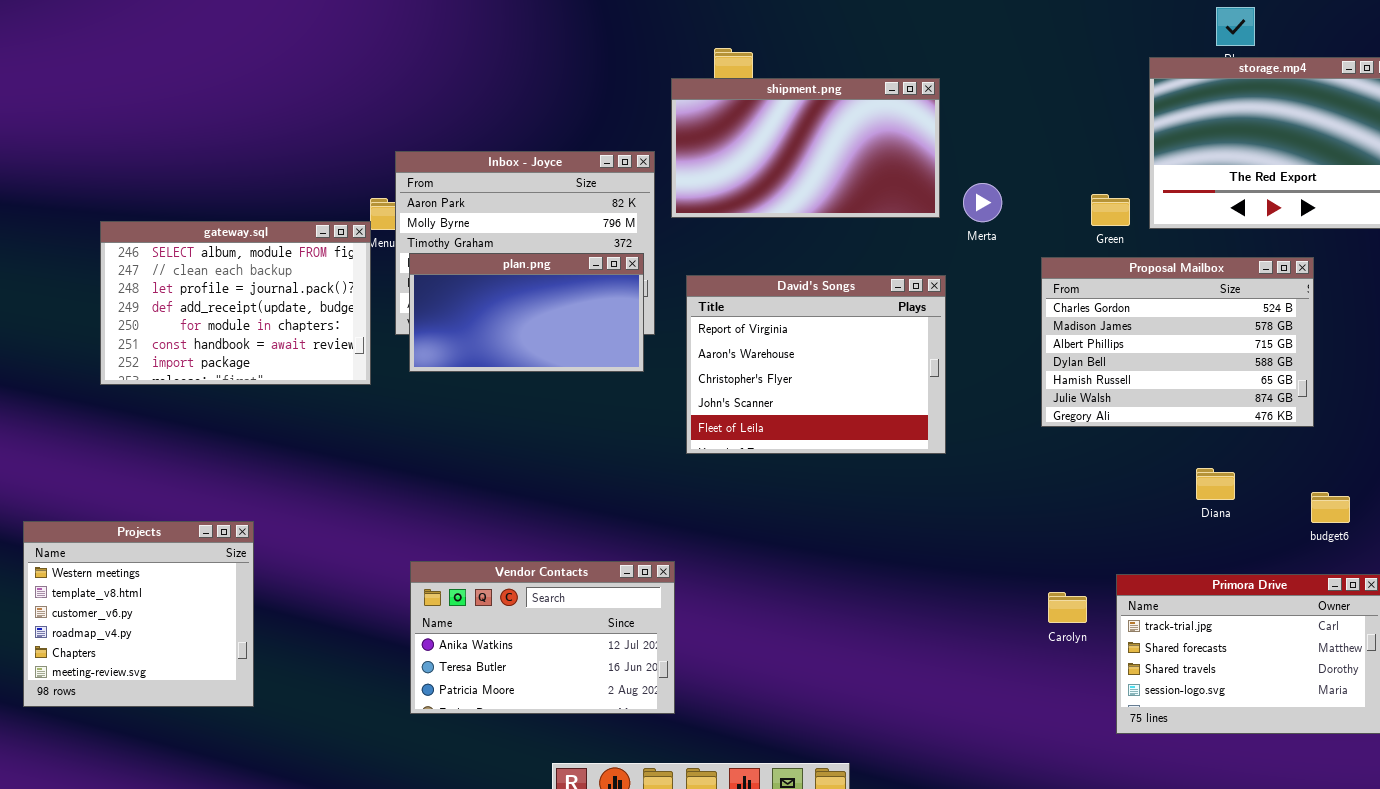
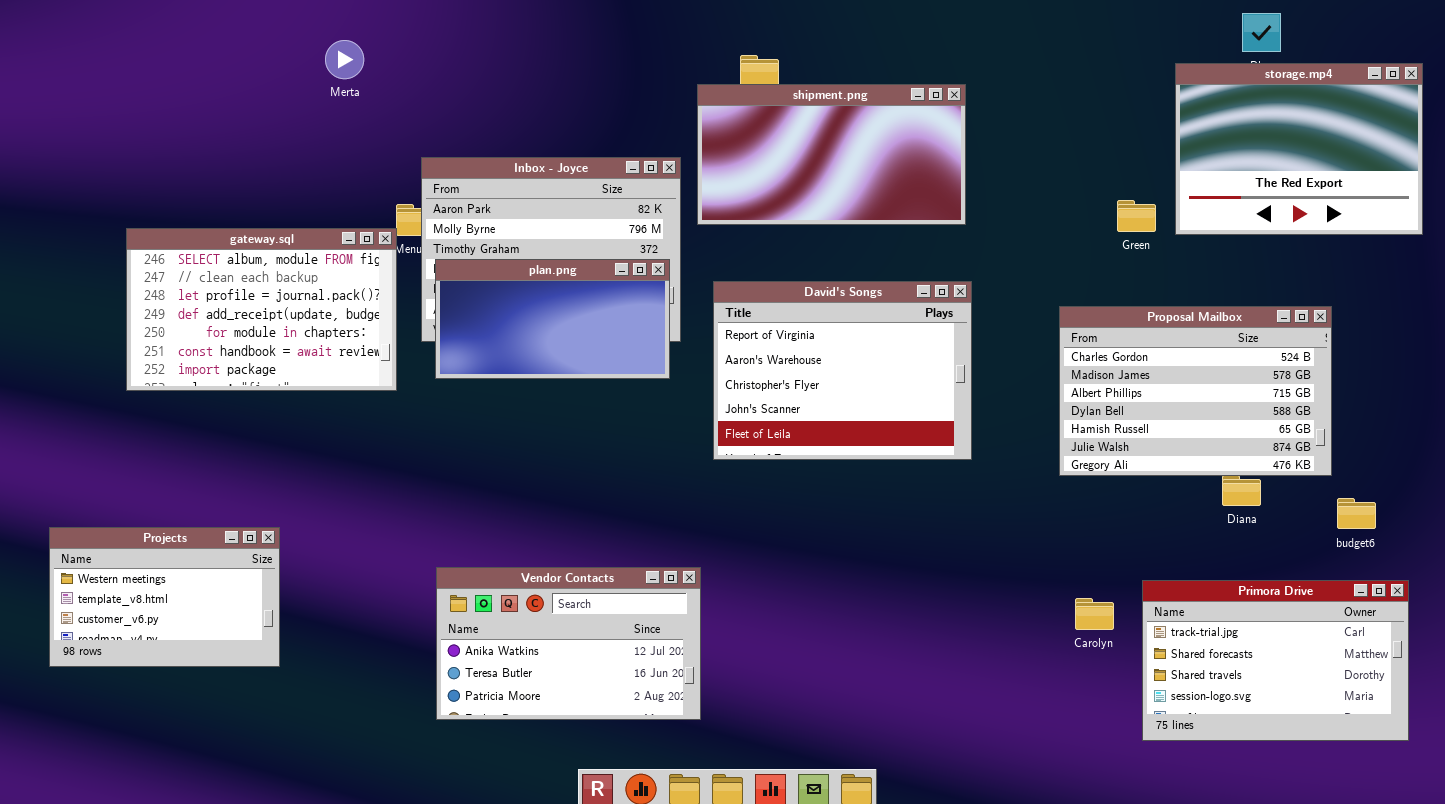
Merta: [963,183,1002,222] -> [325,40,364,79], moved
Proposal Mailbox: [1041,257,1314,427] -> [1059,306,1332,476], moved
Projects: [23,521,254,707] -> [49,527,280,667], resized

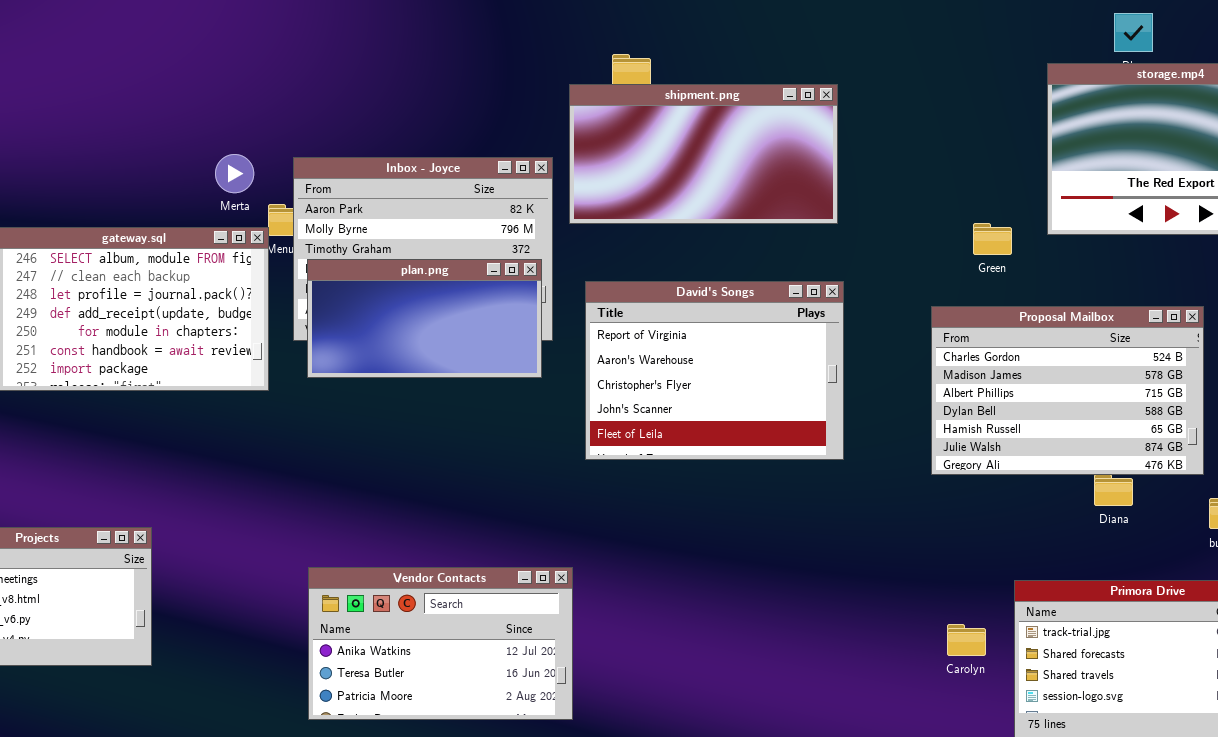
Merta: [325,40,364,79] -> [215,154,254,193], moved
Green: [1117,200,1156,232] -> [973,223,1012,255], moved
Carolyn: [1075,598,1114,630] -> [947,624,986,656], moved

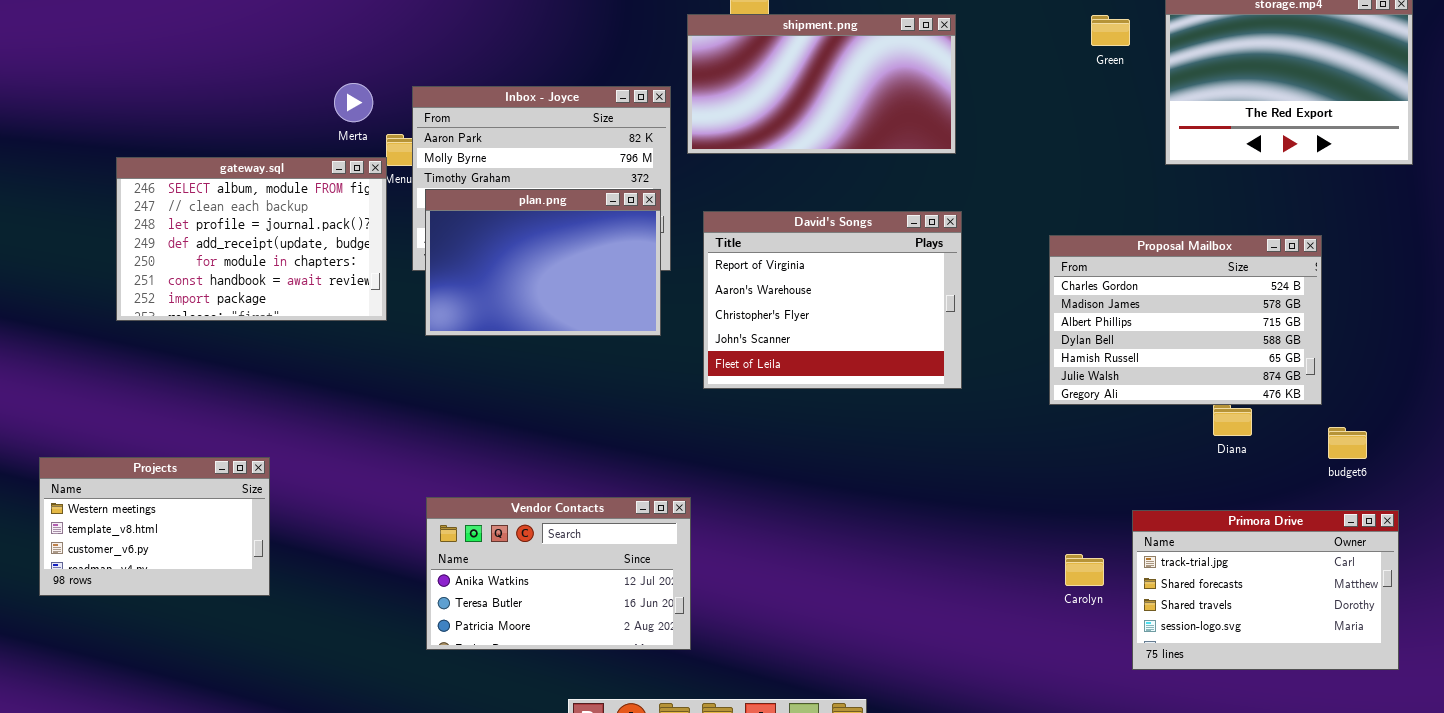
Green: [973,223,1012,255] -> [1091,15,1130,46], moved
plan.png: [307,259,542,378] -> [425,189,661,336], resized

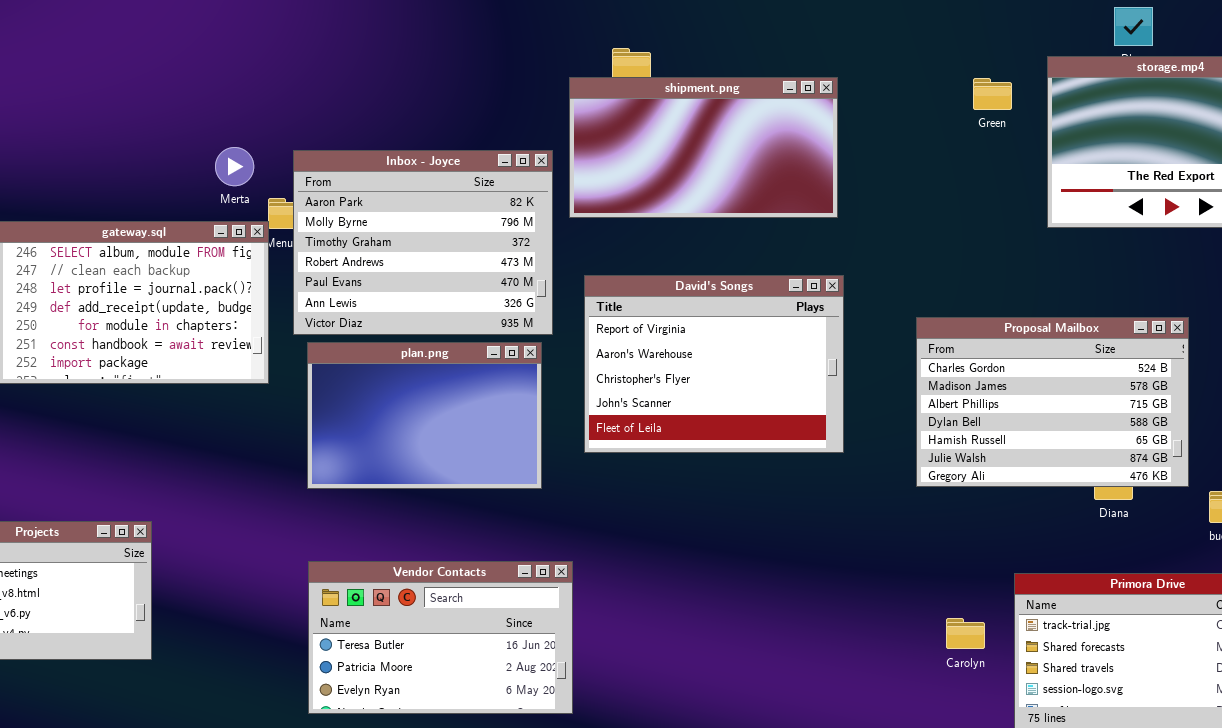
plan.png: [425,189,661,336] -> [307,342,542,489], moved
Proposal Mailbox: [1049,235,1322,405] -> [916,317,1189,487], moved
Vendor Contacts: [426,497,691,650] -> [308,561,573,714], scrolled down 1 row

